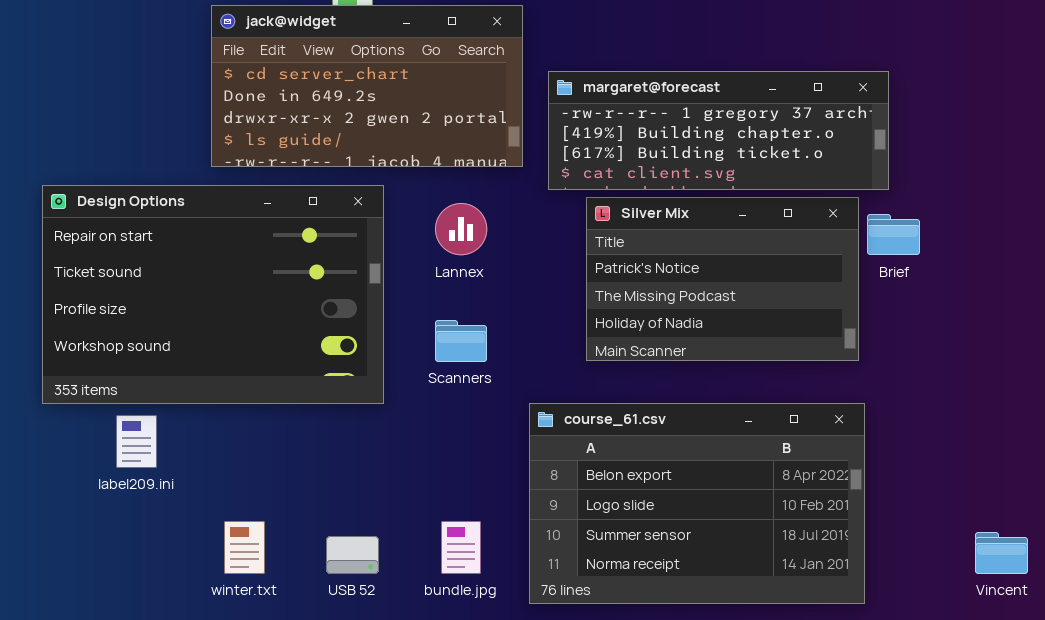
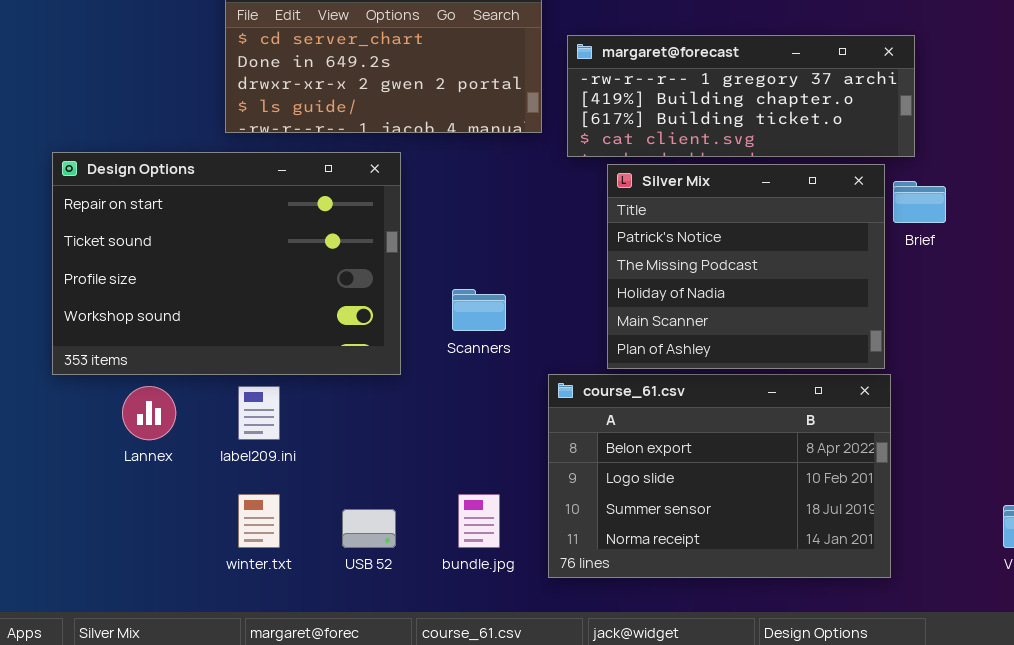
Silver Mix: [586,197,859,361] -> [607,164,885,369], resized
Lannex: [435,203,487,255] -> [122,386,176,440], moved
label209.ini: [116,415,157,468] -> [238,386,280,440], moved

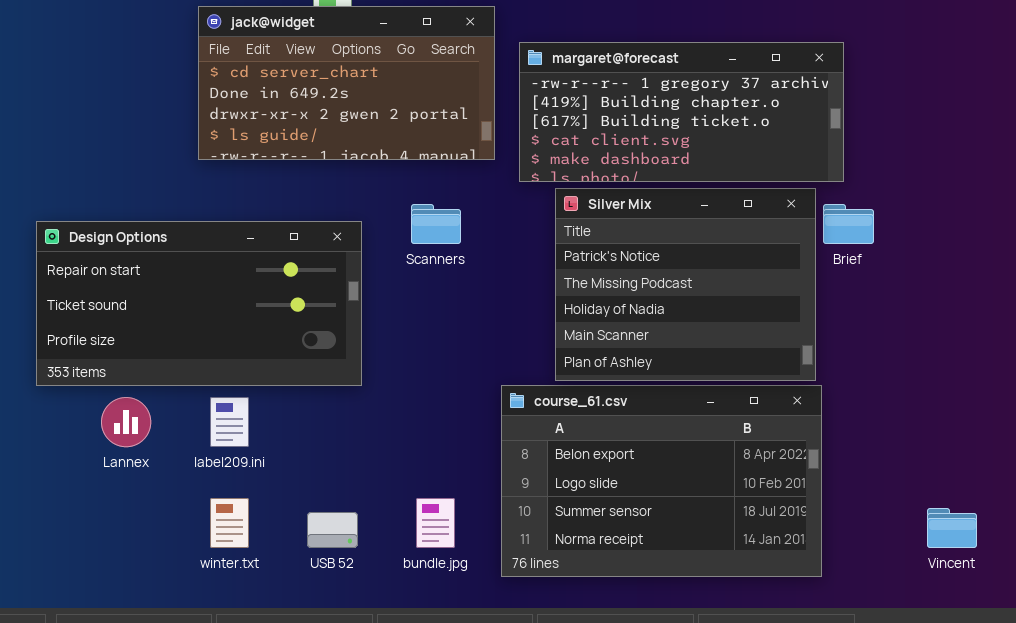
margaret@forecast: [567,35,915,157] -> [519,42,844,182], resized
Design Options: [52,152,401,375] -> [36,221,362,386], resized
Scanners: [452,289,506,331] -> [411,204,461,244], moved

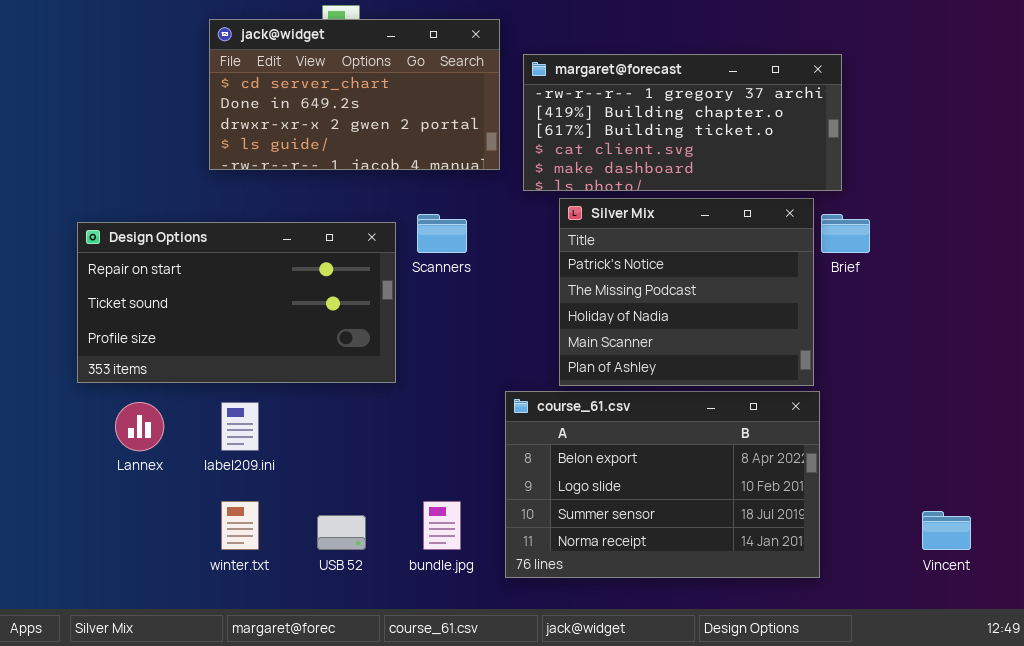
Design Options: [36,221,362,386] -> [77,222,396,383], moved

